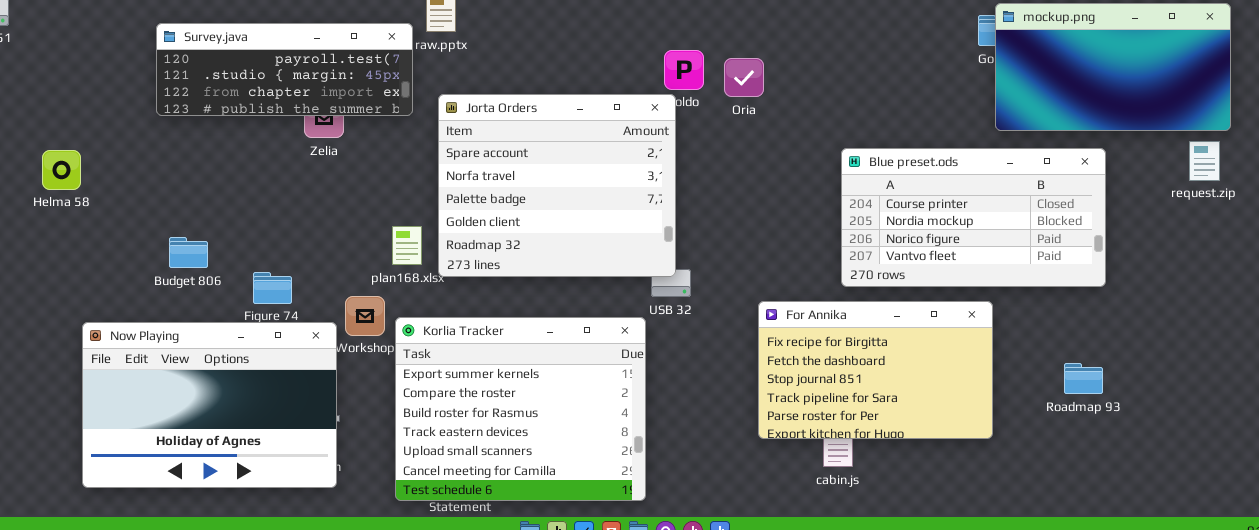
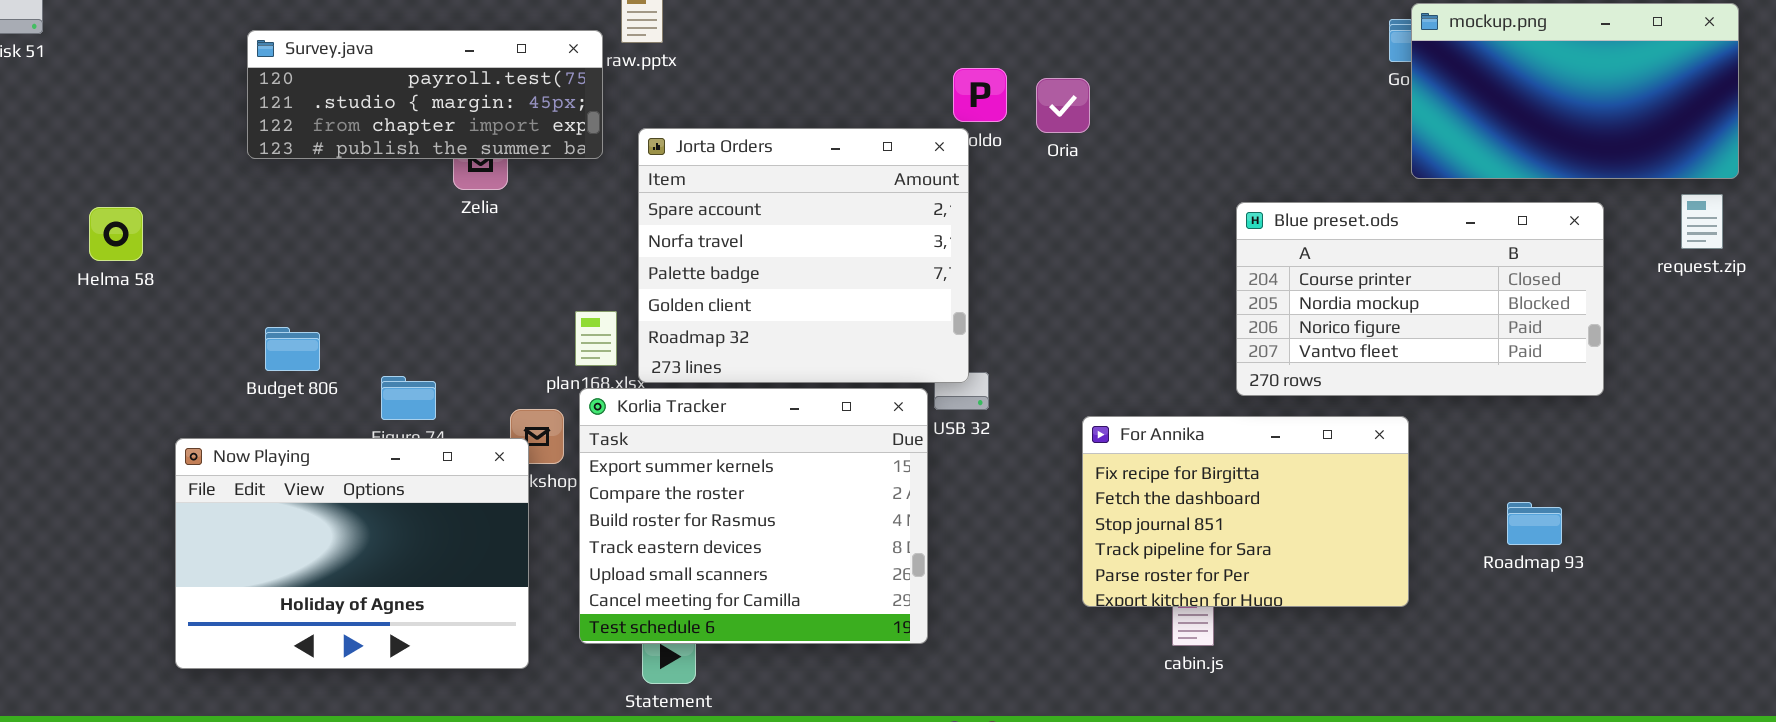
Blue preset.ods: [841,148,1106,287] -> [1236,202,1604,396], moved
Korlia Tracker: [395,317,646,501] -> [579,388,928,644], moved
Now Playing: [82,322,337,488] -> [175,438,529,669], moved

